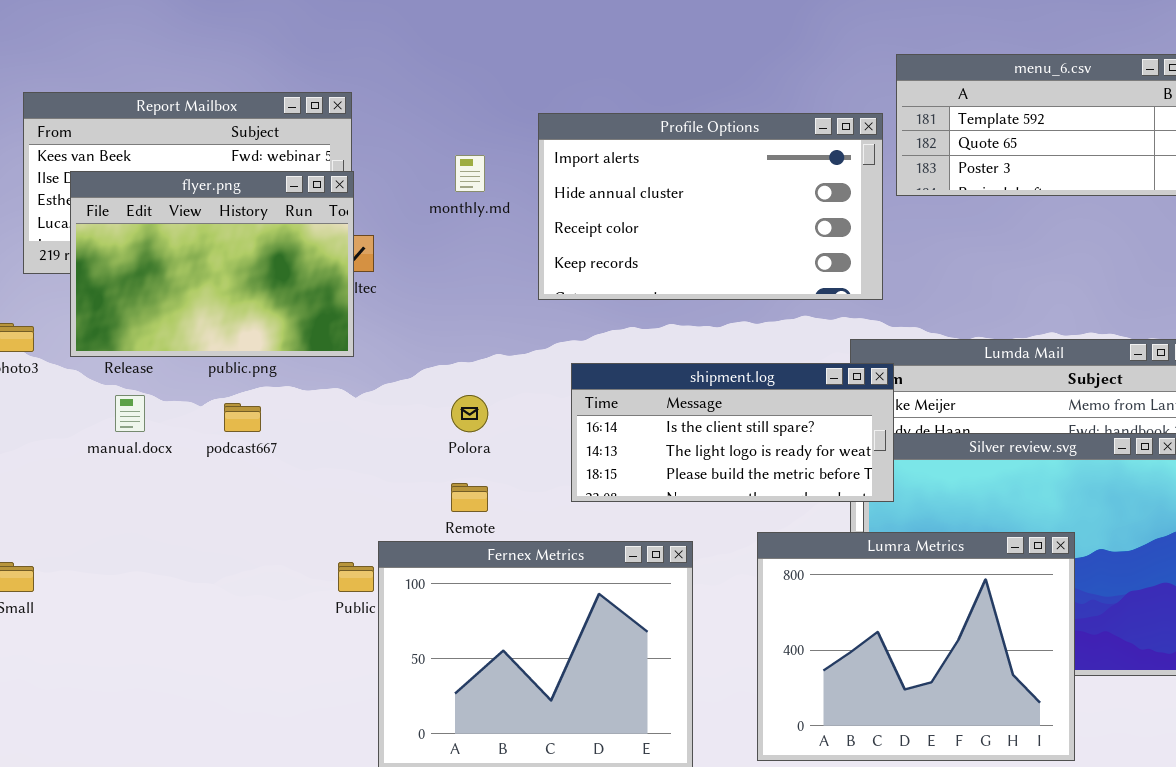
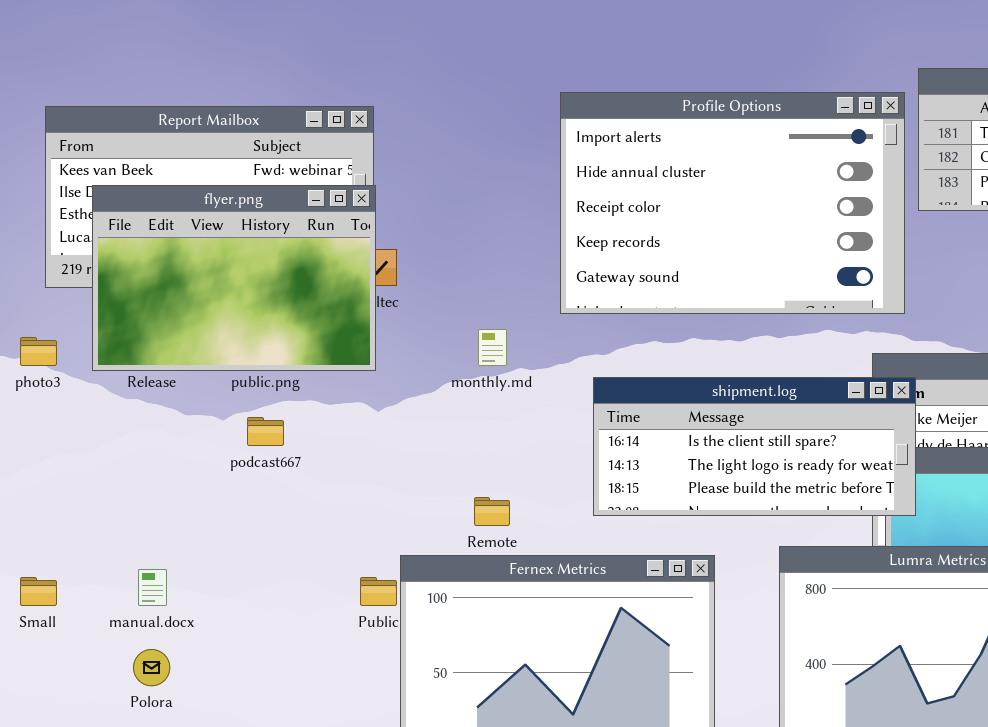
Profile Options: [538,113,883,300] -> [560,92,905,314], resized
monthly.md: [455,155,485,192] -> [478,329,507,366], moved
manual.docx: [115,395,145,432] -> [138,569,167,606], moved
Polora: [451,395,488,432] -> [133,649,170,686], moved

